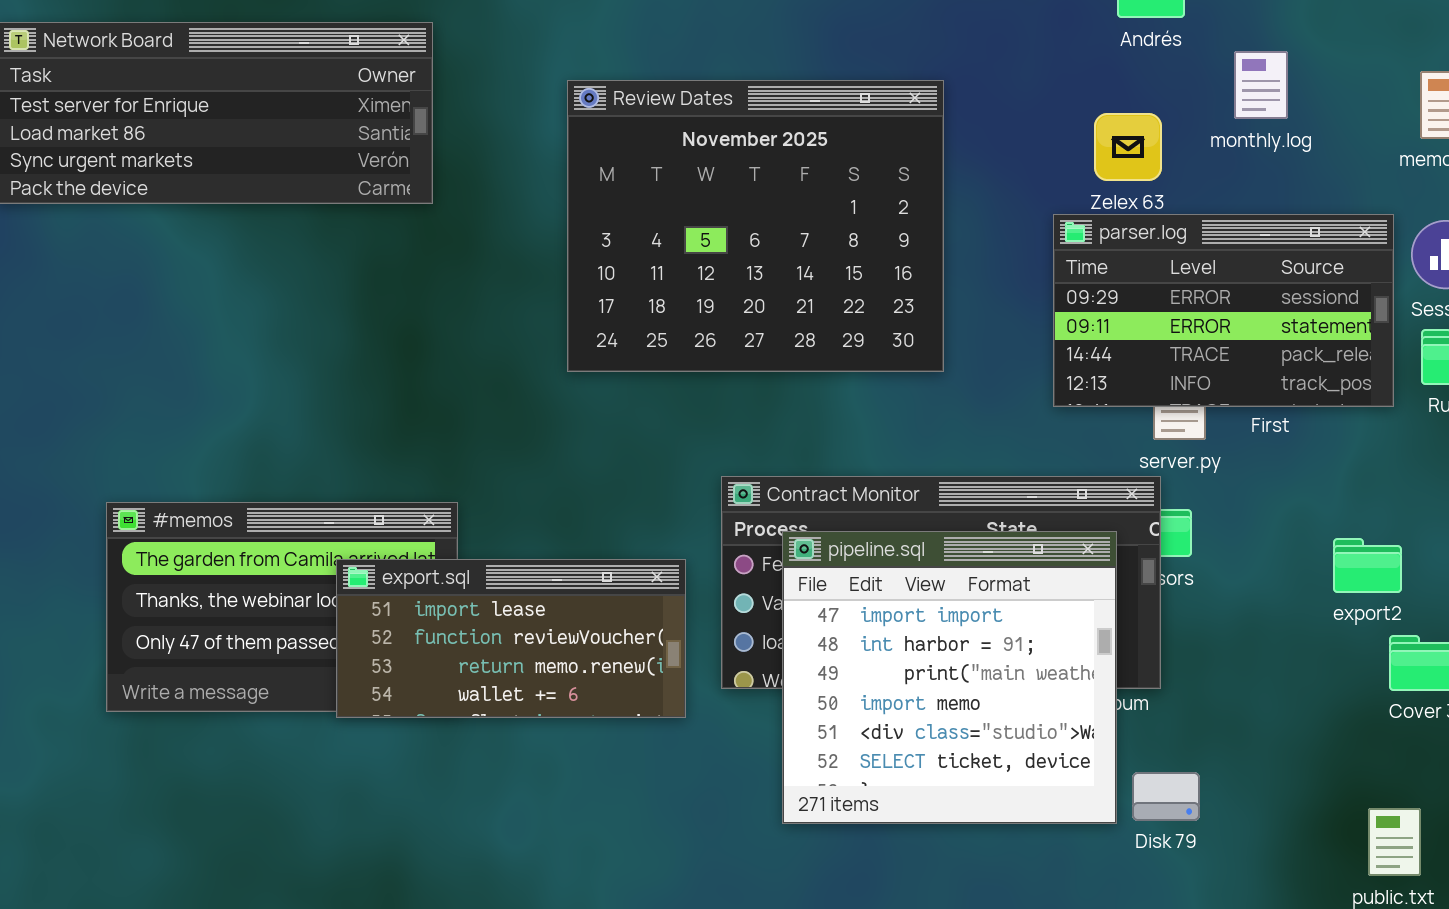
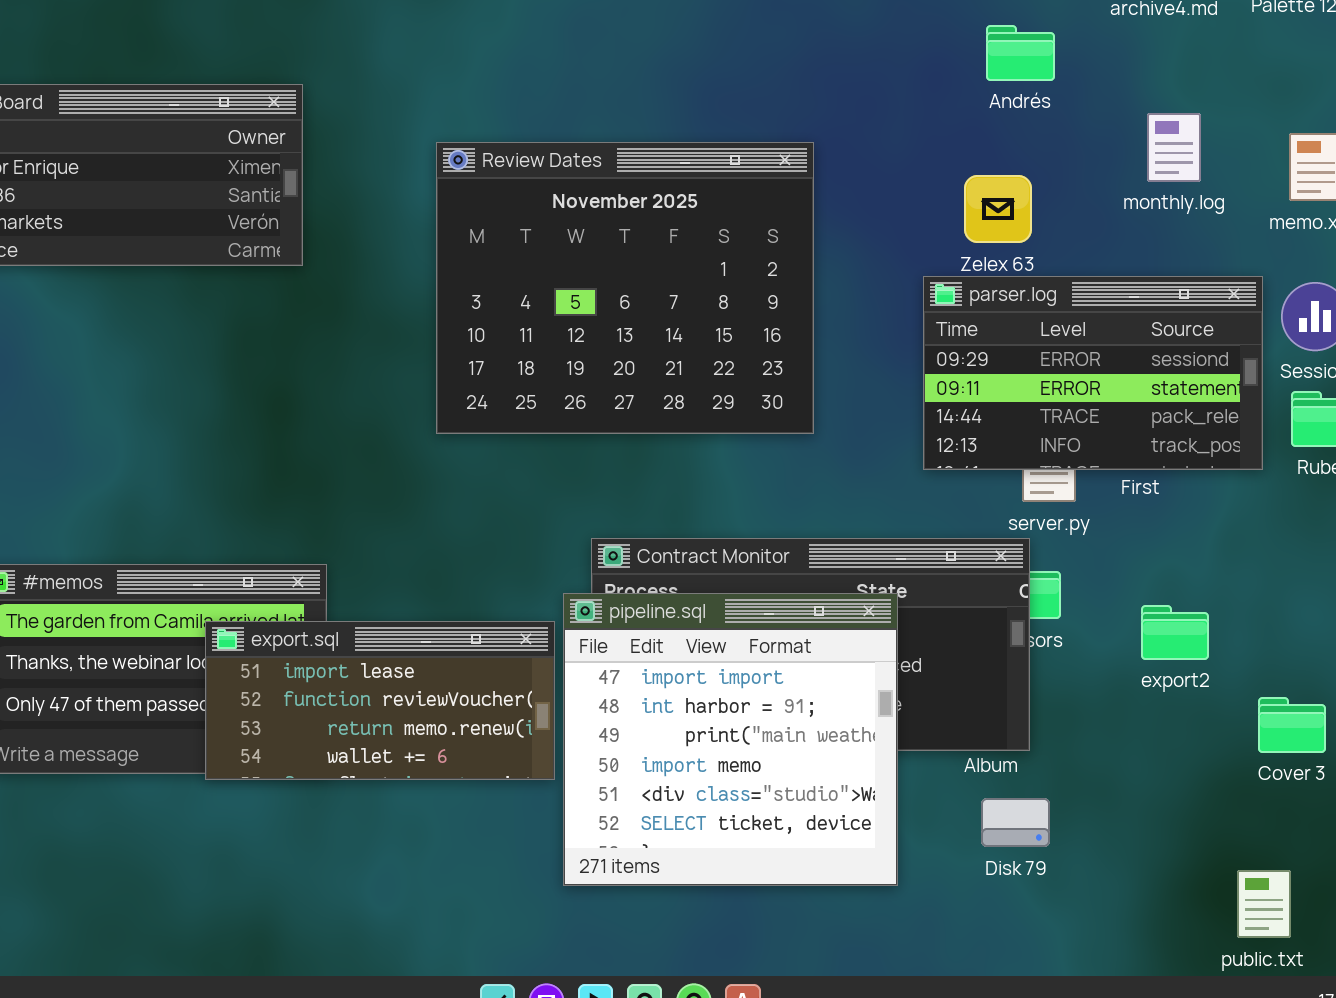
monthly.log: [1234,51,1288,119] -> [1147,113,1201,182], moved
pipeline.sql: [782,531,1117,824] -> [563,593,898,886], moved
export2: [1333,538,1402,593] -> [1141,605,1209,660], moved
Disk 79: [1132,772,1200,821] -> [981,798,1050,847], moved

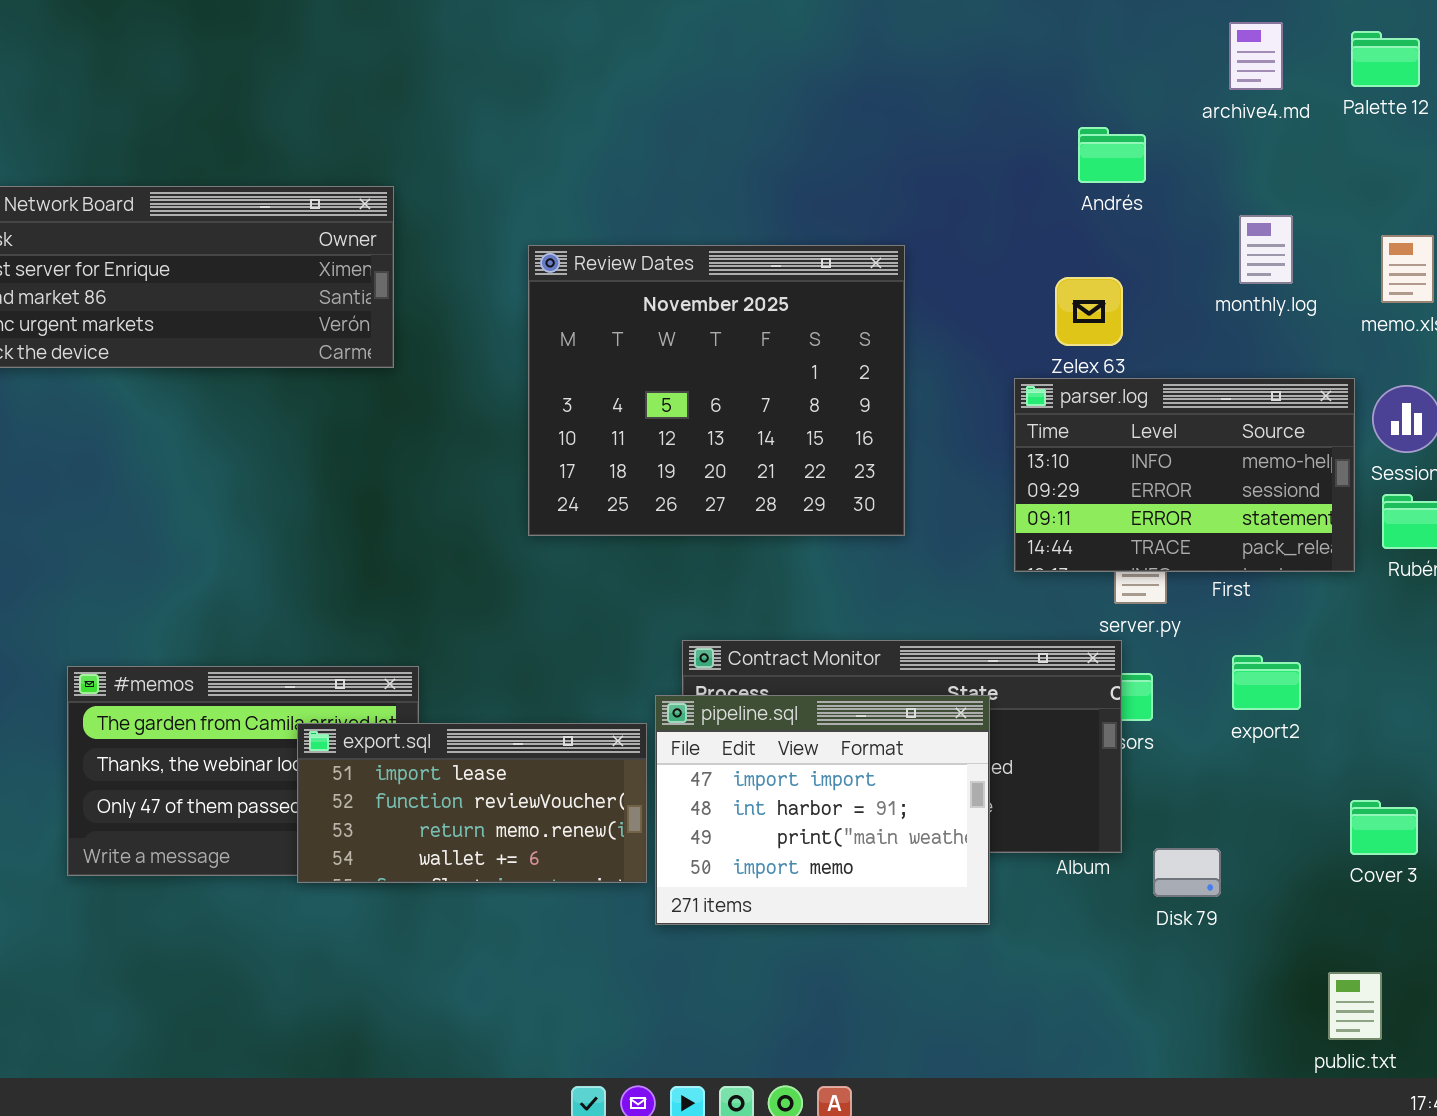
parser.log: [923,276,1263,470] -> [1014,378,1355,572], scrolled up 1 row
pipeline.sql: [563,593,898,886] -> [655,695,990,925], resized
export2: [1141,605,1209,660] -> [1232,655,1301,710], moved
Disk 79: [981,798,1050,847] -> [1153,848,1221,897], moved

